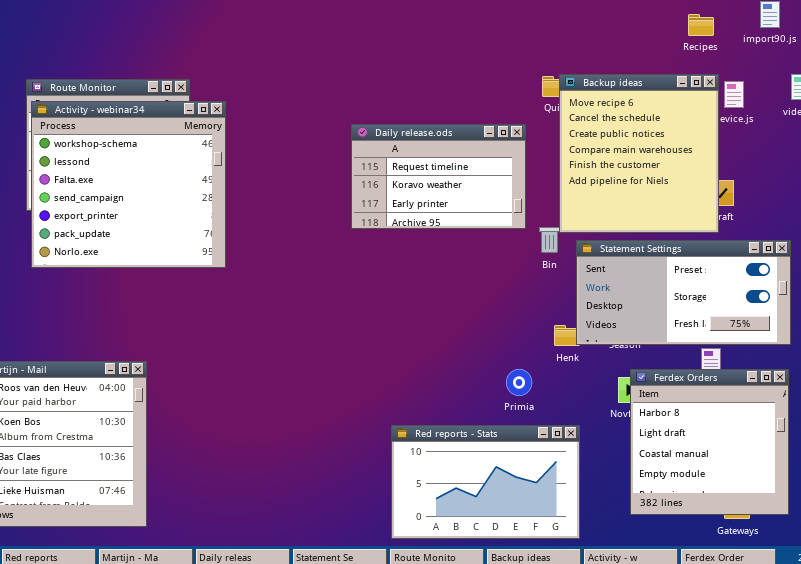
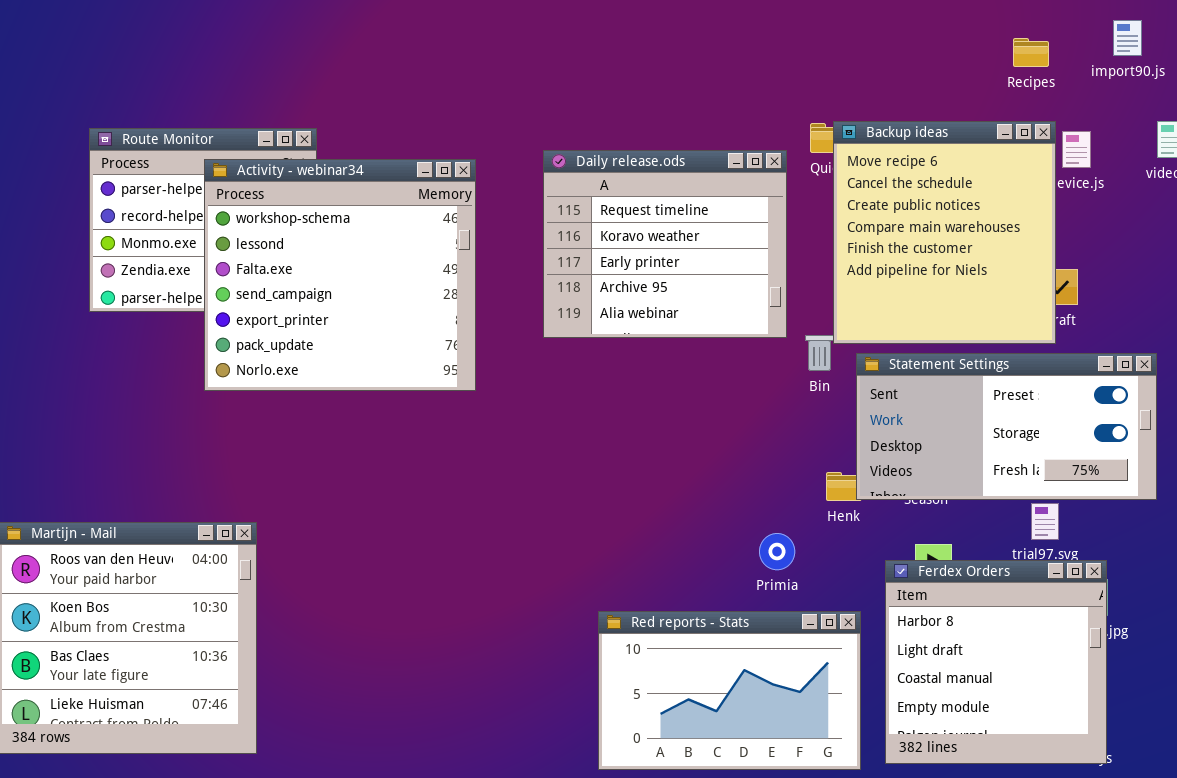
Activity - webinar34: [31,101,226,268] -> [204,159,476,391], moved
Daily release.ods: [351,124,526,229] -> [543,150,787,338], resized
Ferdex Orders: [630,369,789,515] -> [885,560,1107,764], moved

